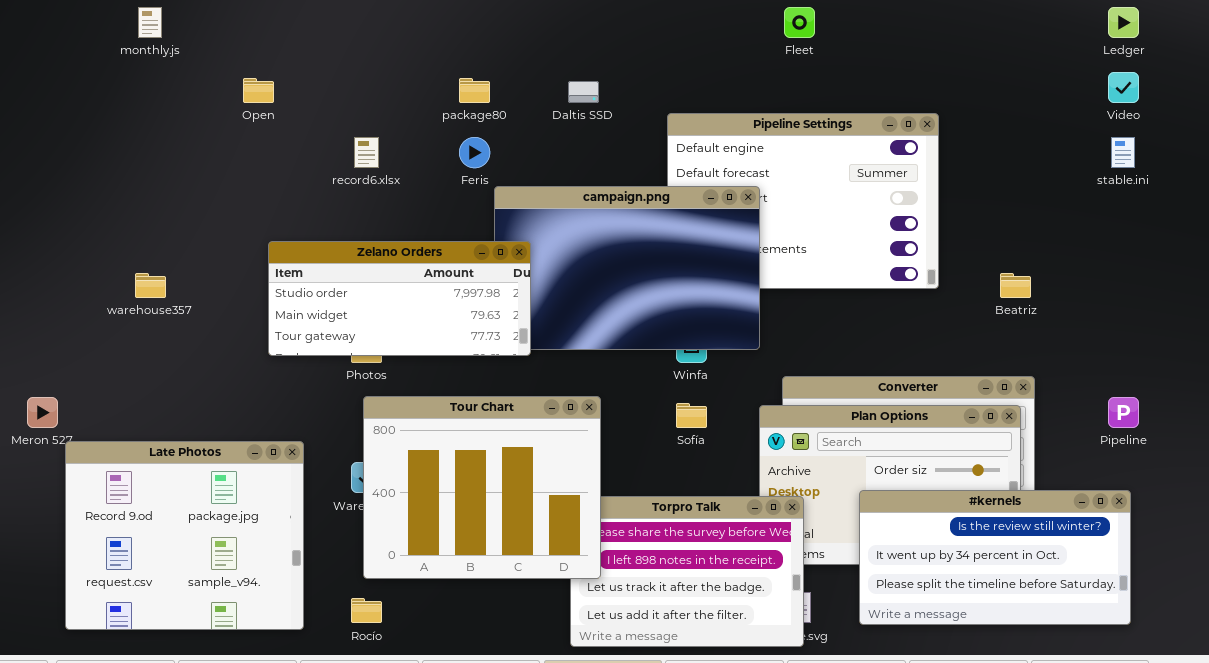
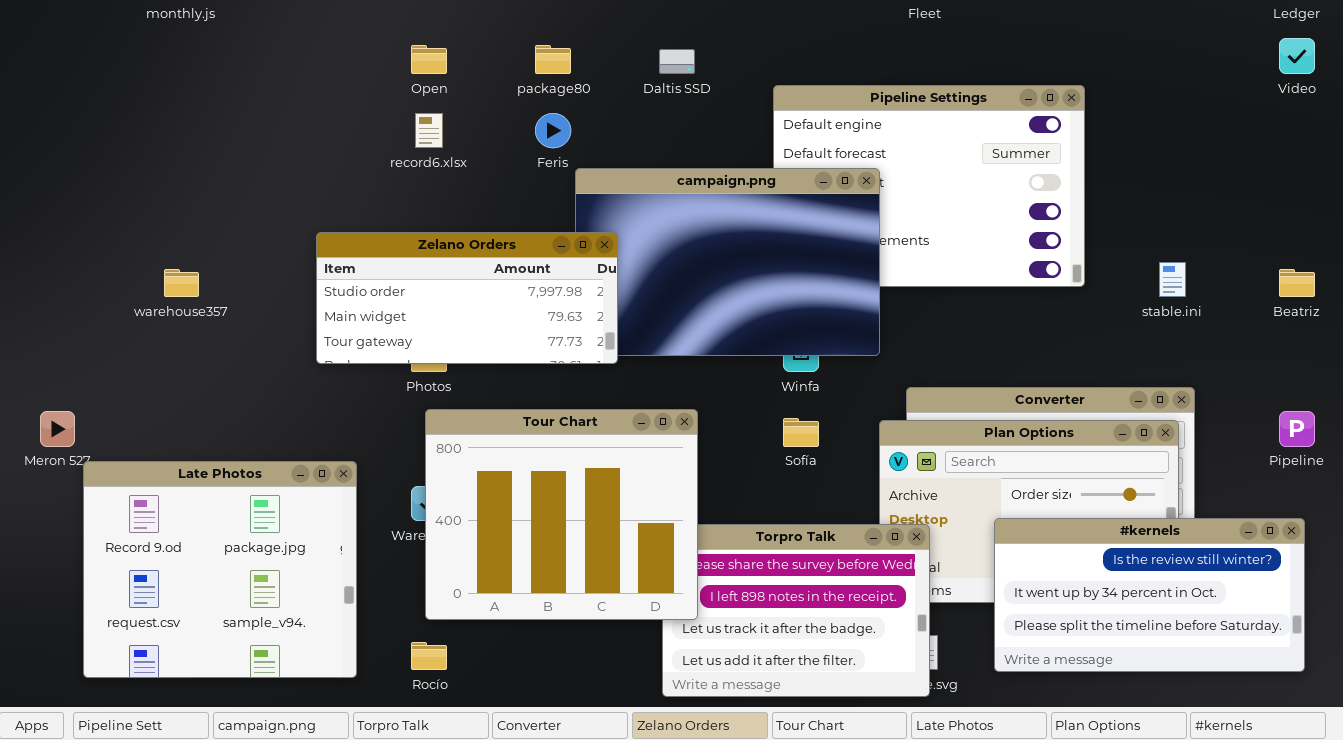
Open: [243,78,274,103] -> [411,45,447,74], moved
stable.ini: [1111,137,1135,168] -> [1159,262,1186,297], moved
Beatriz: [1000,273,1031,298] -> [1279,269,1315,297], moved

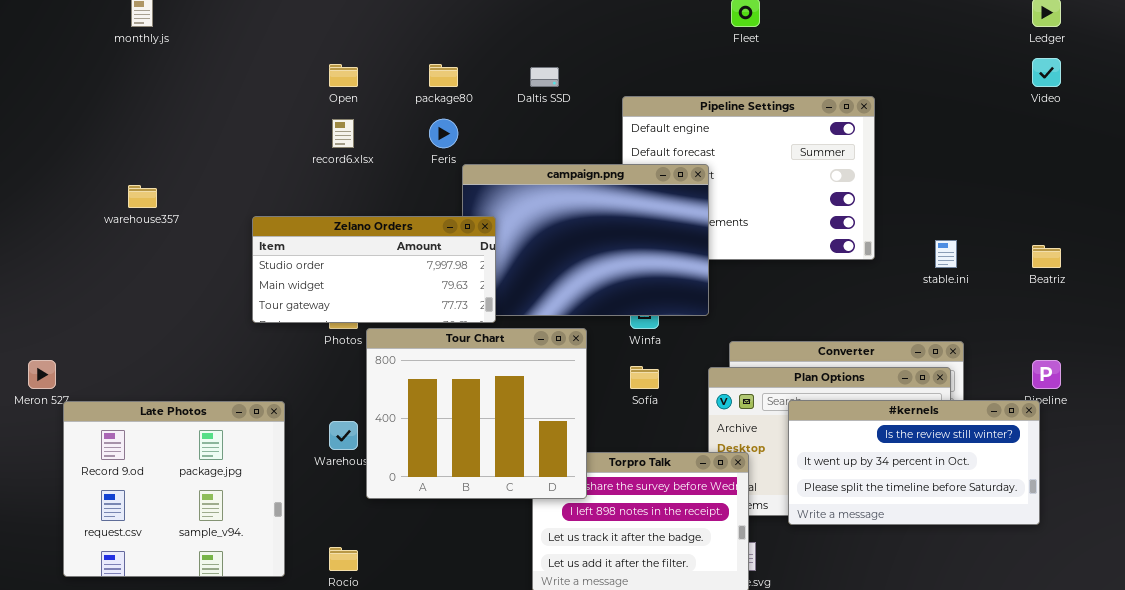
warehouse357: [164,269,199,297] -> [128,185,157,208], moved
Tour Chart: [425,409,698,620] -> [366,328,587,499], moved
#kernels: [994,518,1305,672] -> [788,400,1040,525], moved

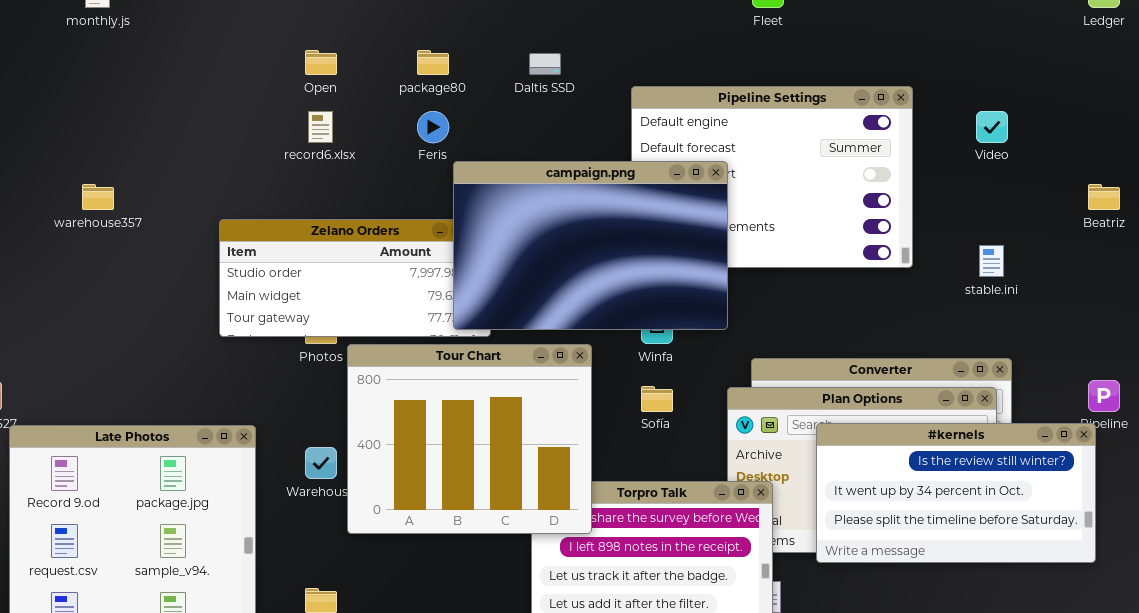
Video: [1032,58,1061,87] -> [976,111,1008,143], moved
campaign.png: [462,164,709,316] -> [453,161,728,330], raised
Beatriz: [1032,245,1061,268] -> [1088,184,1120,210], moved

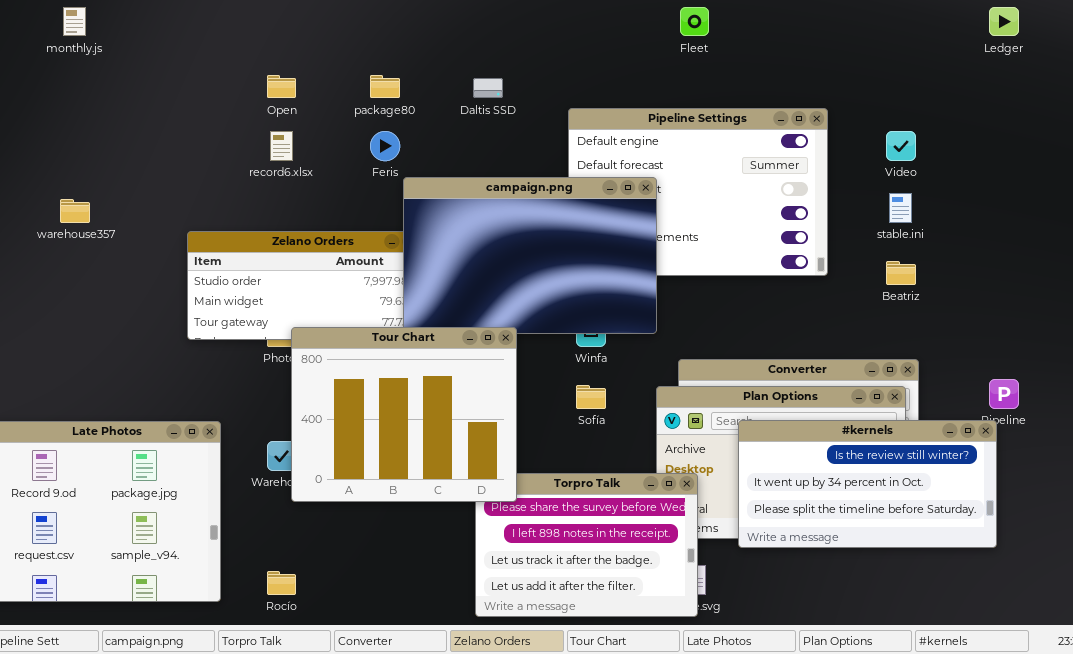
Beatriz: [1088,184,1120,210] -> [886,261,916,285], moved
stable.ini: [979,245,1004,277] -> [889,193,912,223], moved
Tour Chart: [347,344,592,534] -> [291,327,517,502], moved

